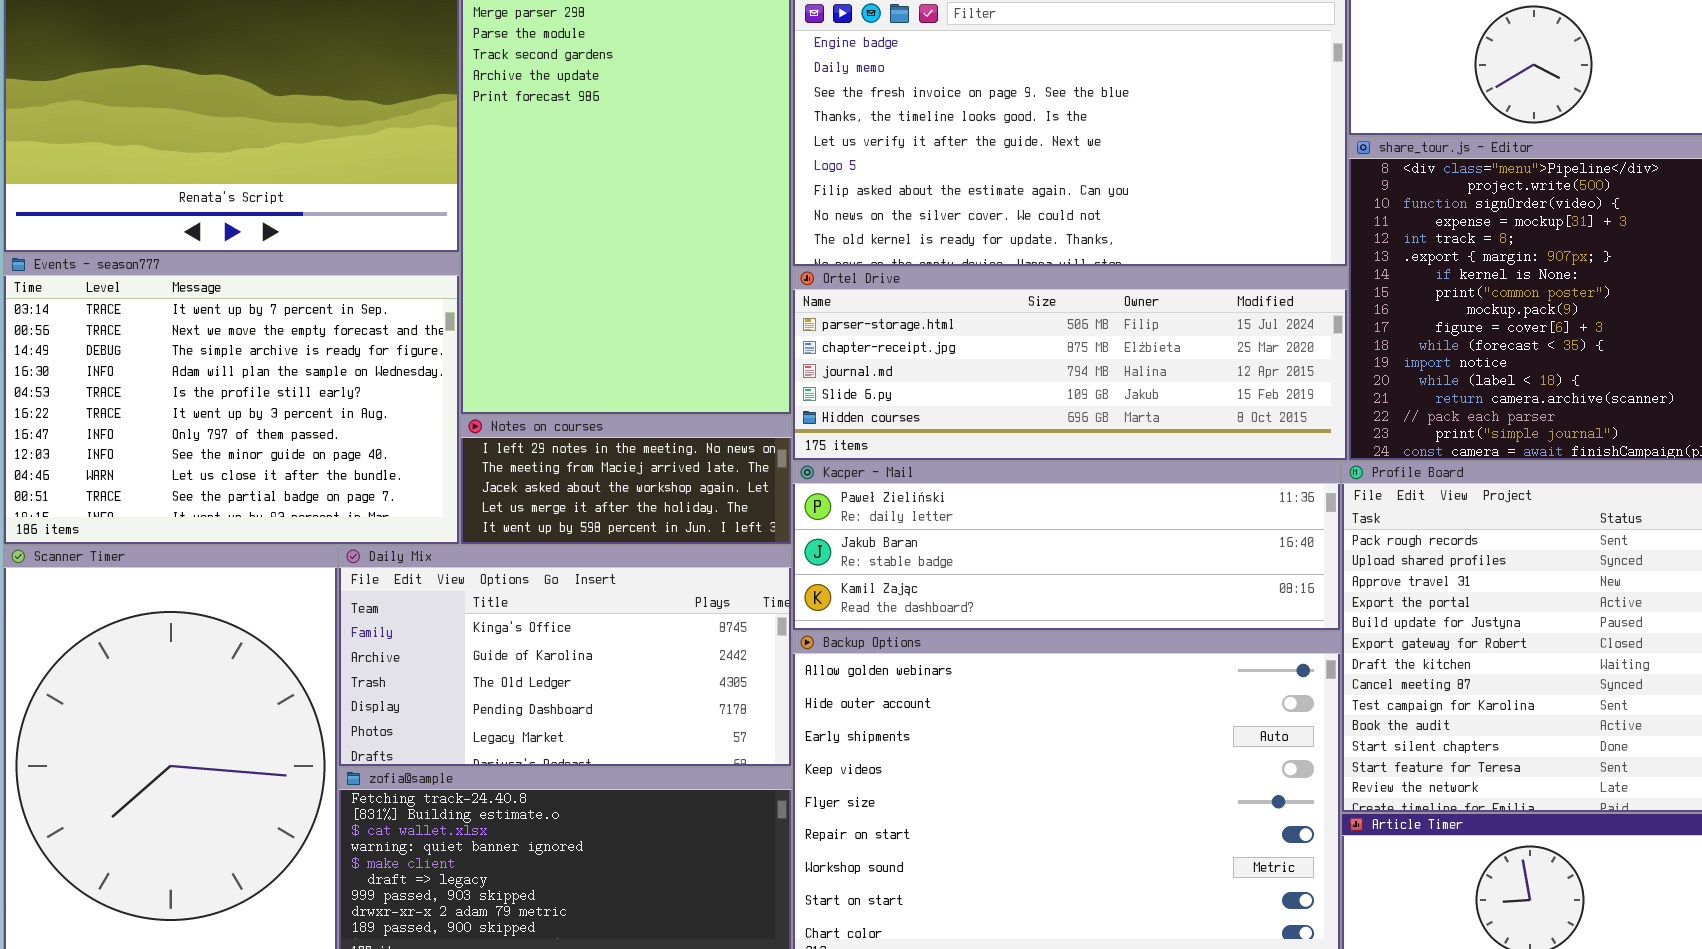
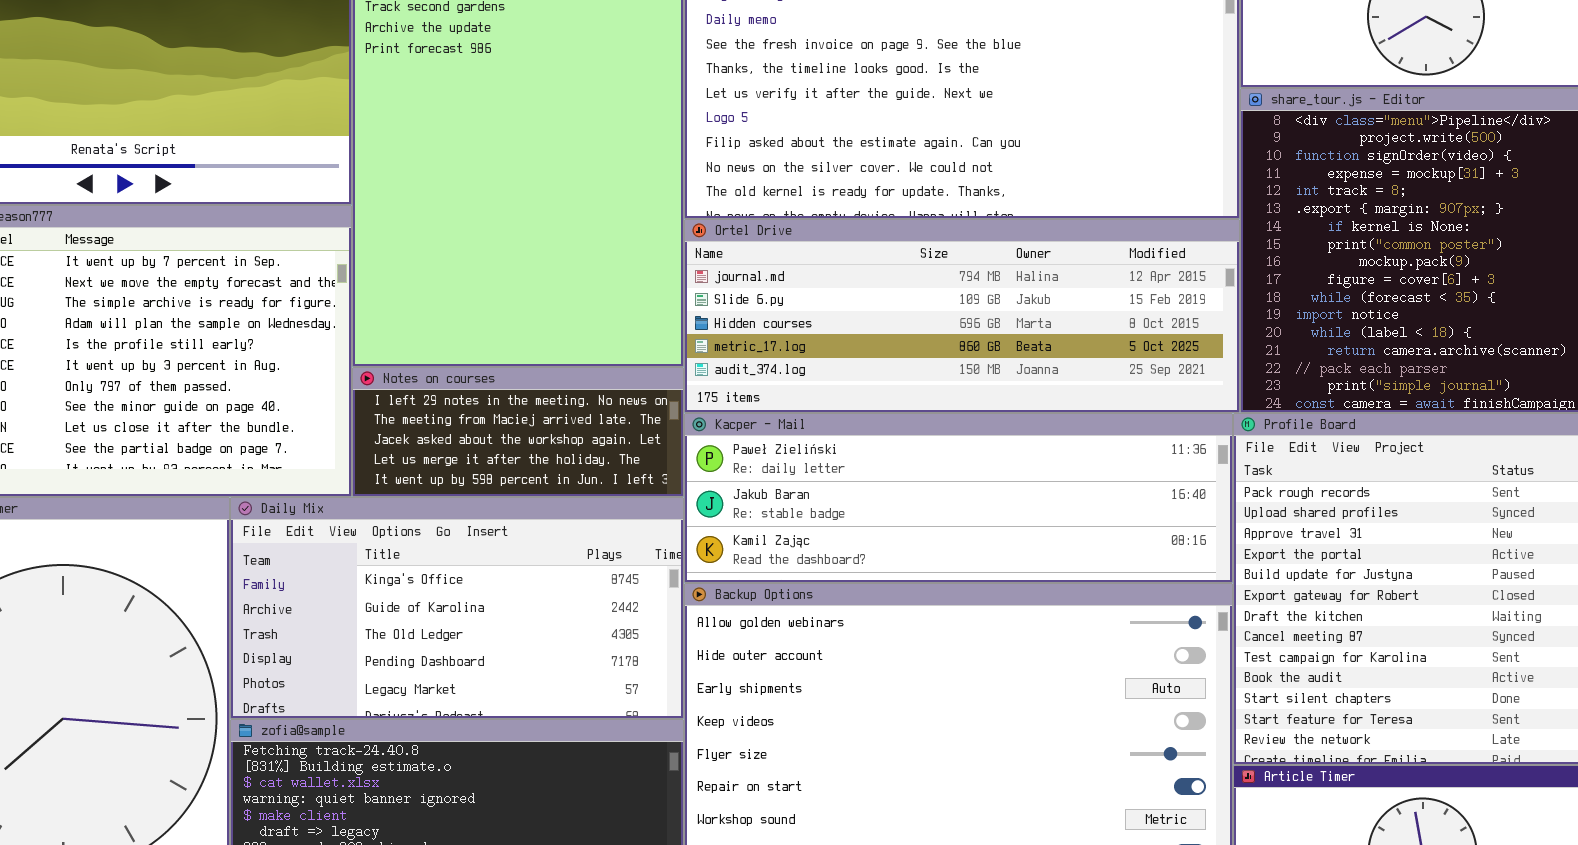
Ortel Drive: [792,267,1348,461] -> [684,219,1240,413], scrolled down 2 rows

